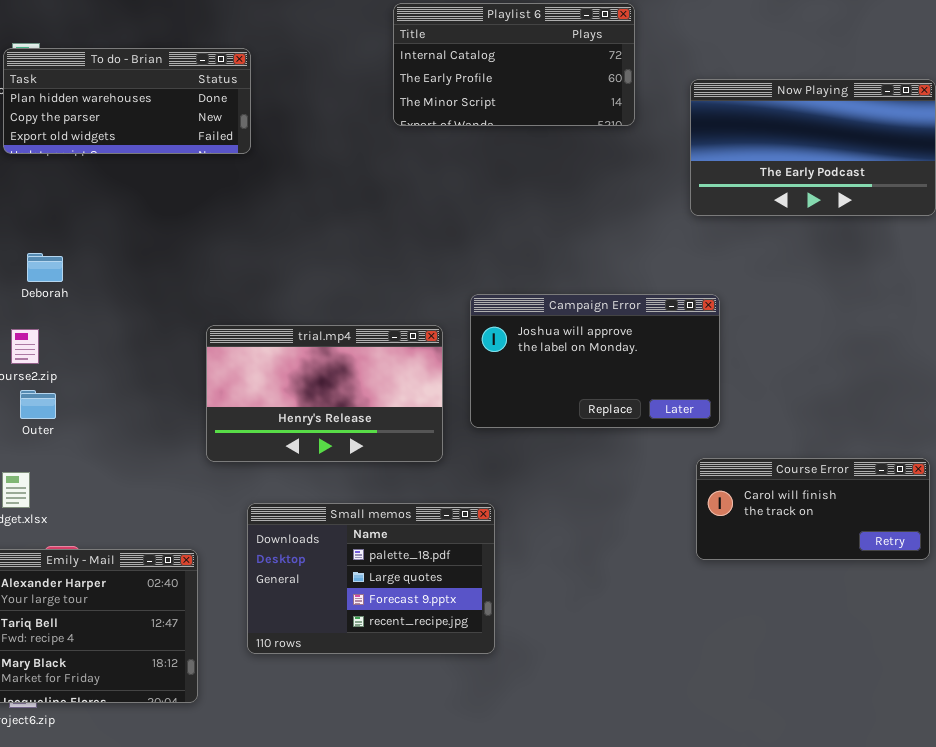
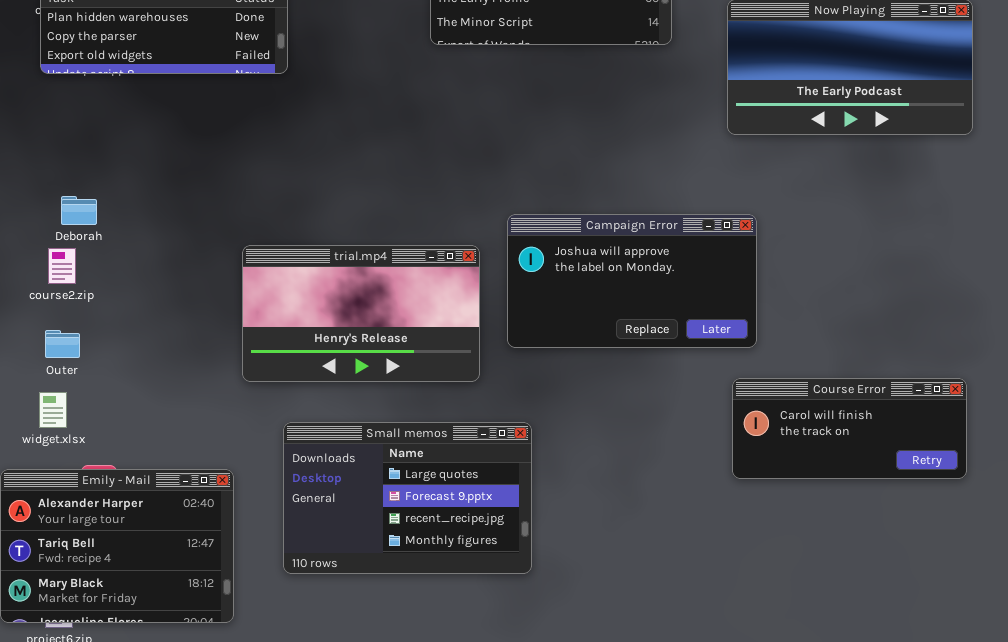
Deborah: [27,253,63,282] -> [61,196,97,225], moved
Outer: [20,390,56,419] -> [45,330,80,358], moved
Small memos: [247,503,495,654] -> [283,422,532,574], scrolled down 1 row

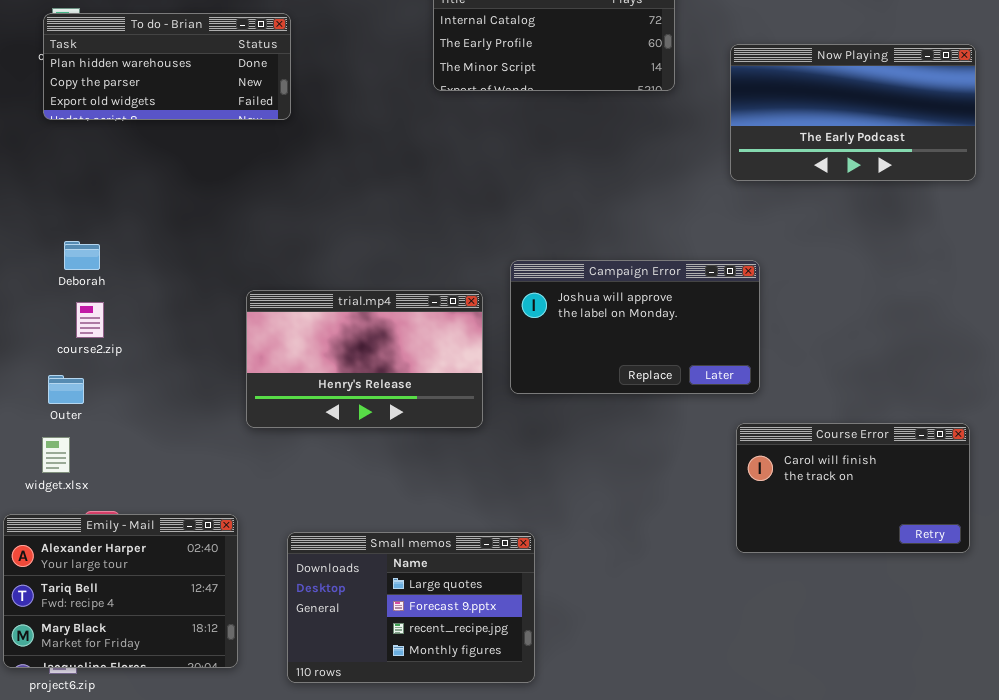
course2.zip: [48,248,76,284] -> [76,302,104,338], moved
Course Error: [732,378,967,479] -> [736,423,970,553], resized
Small memos: [283,422,532,574] -> [287,532,535,683], moved

